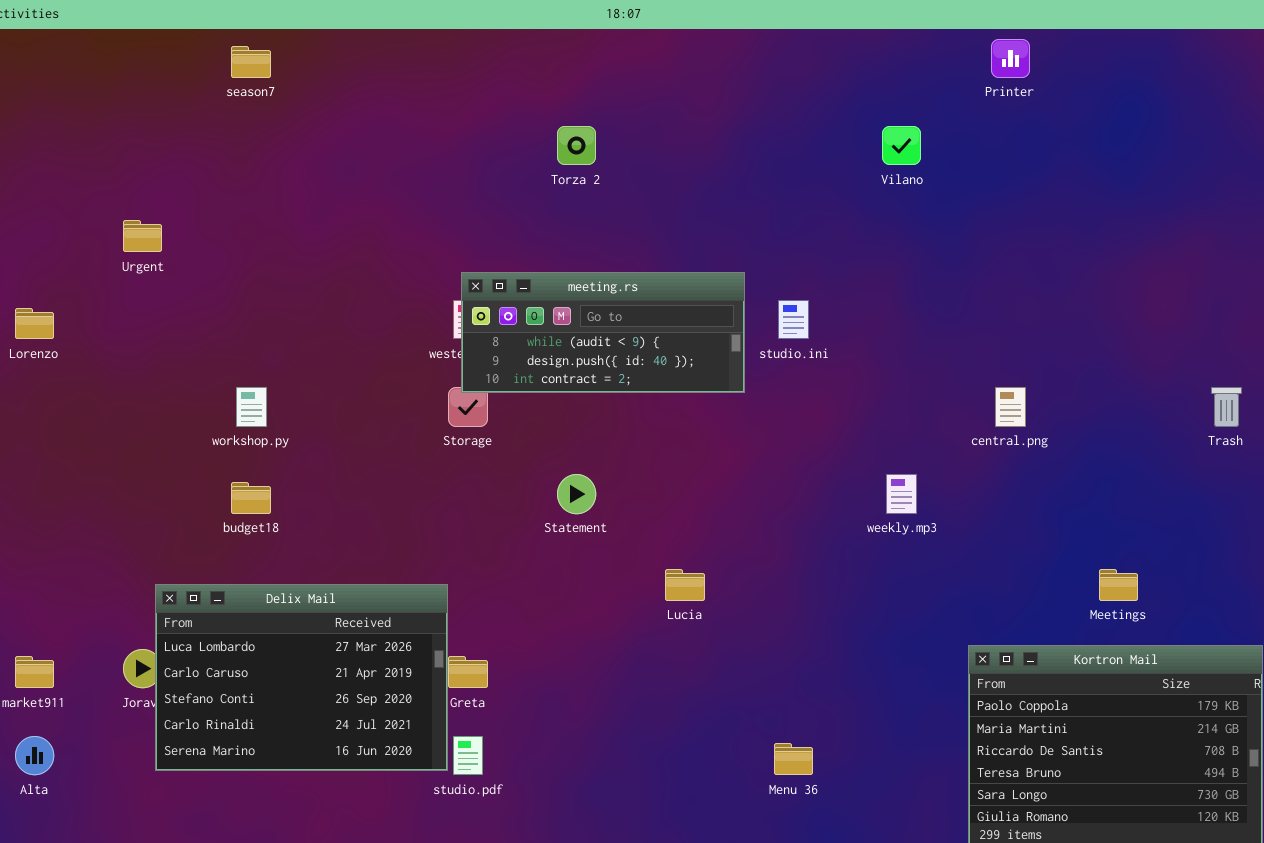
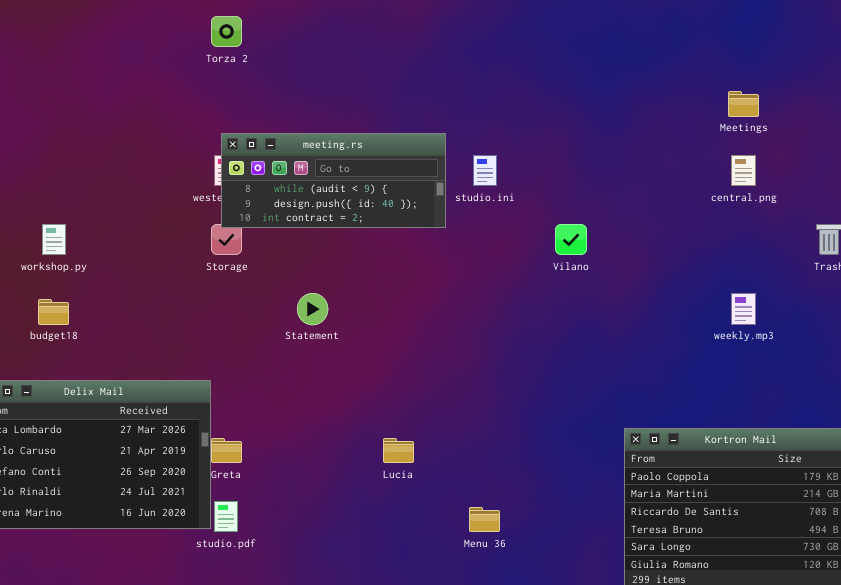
Torza 2: [557,126,596,165] -> [211,16,242,47], moved
Vilano: [882,126,921,165] -> [555,224,587,255], moved
central.png: [995,387,1026,427] -> [731,155,756,186], moved
weekly.mp3: [886,474,917,514] -> [731,293,756,325], moved
Lucia: [665,569,705,601] -> [383,438,414,463], moved
Meetings: [1099,569,1138,601] -> [728,91,759,117], moved

